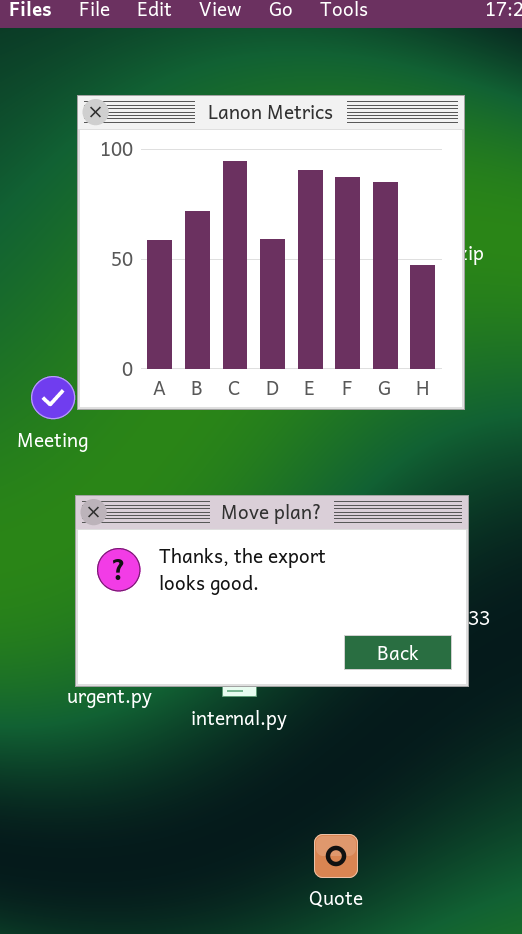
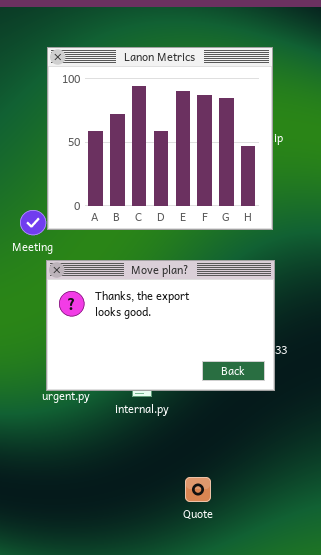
Move plan?: [75,495,469,687] -> [46,260,275,391], resized

